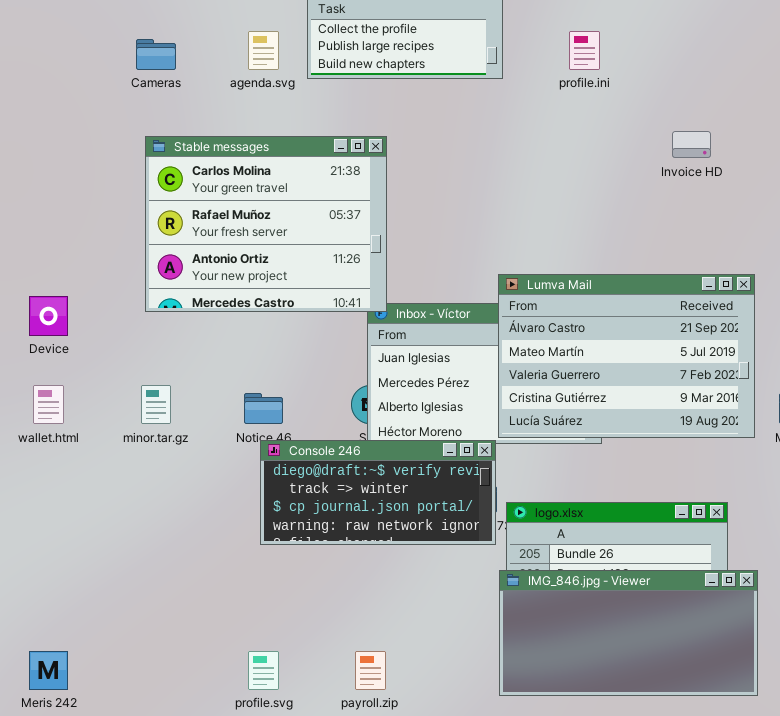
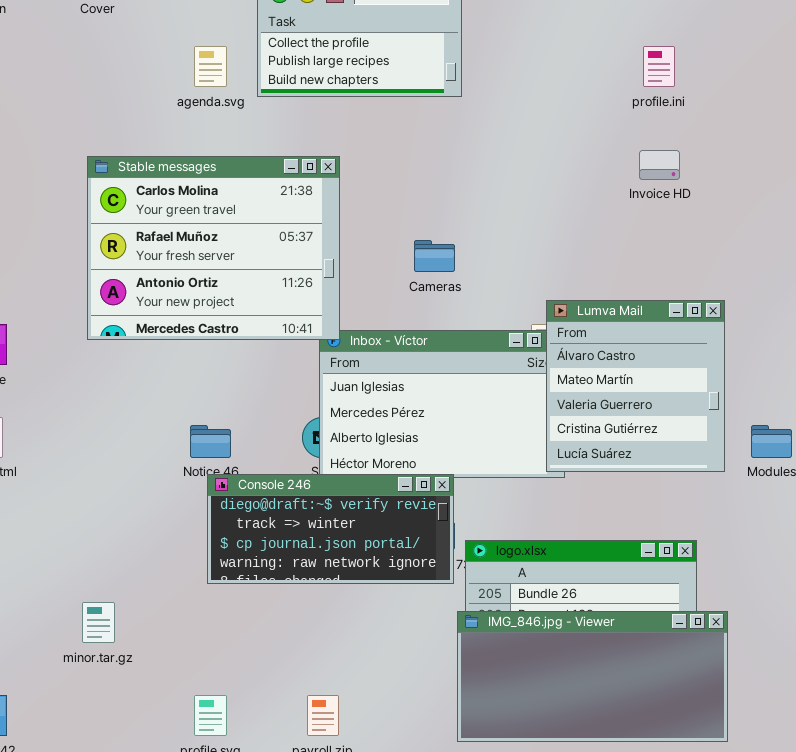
profile.ini: [569,31,600,70] -> [643,46,675,87], moved
Cameras: [136,39,176,70] -> [414,240,455,272], moved
Lumva Mail: [498,274,755,438] -> [546,300,725,472], resized
minor.tar.gz: [141,385,171,424] -> [82,602,115,643], moved

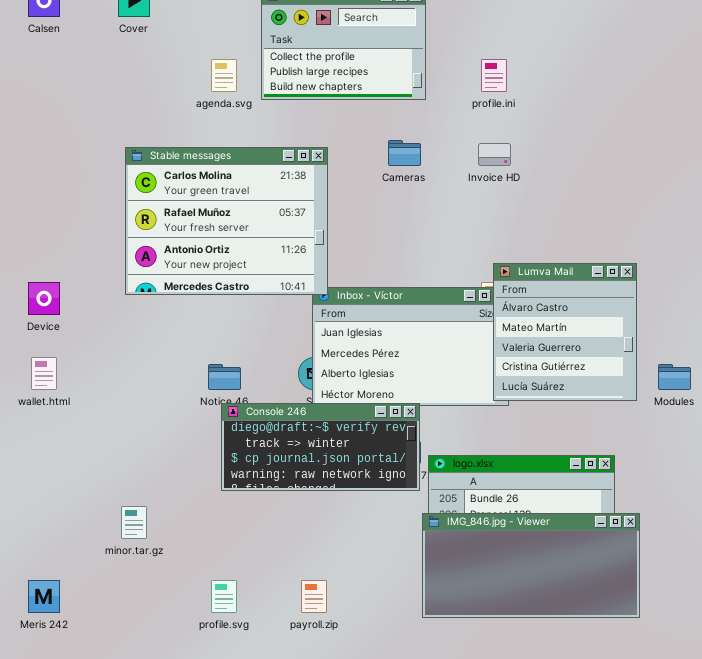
profile.ini: [643,46,675,87] -> [481,59,507,92], moved
Invoice HD: [639,150,680,180] -> [478,143,511,166], moved
Cameras: [414,240,455,272] -> [388,140,421,166], moved

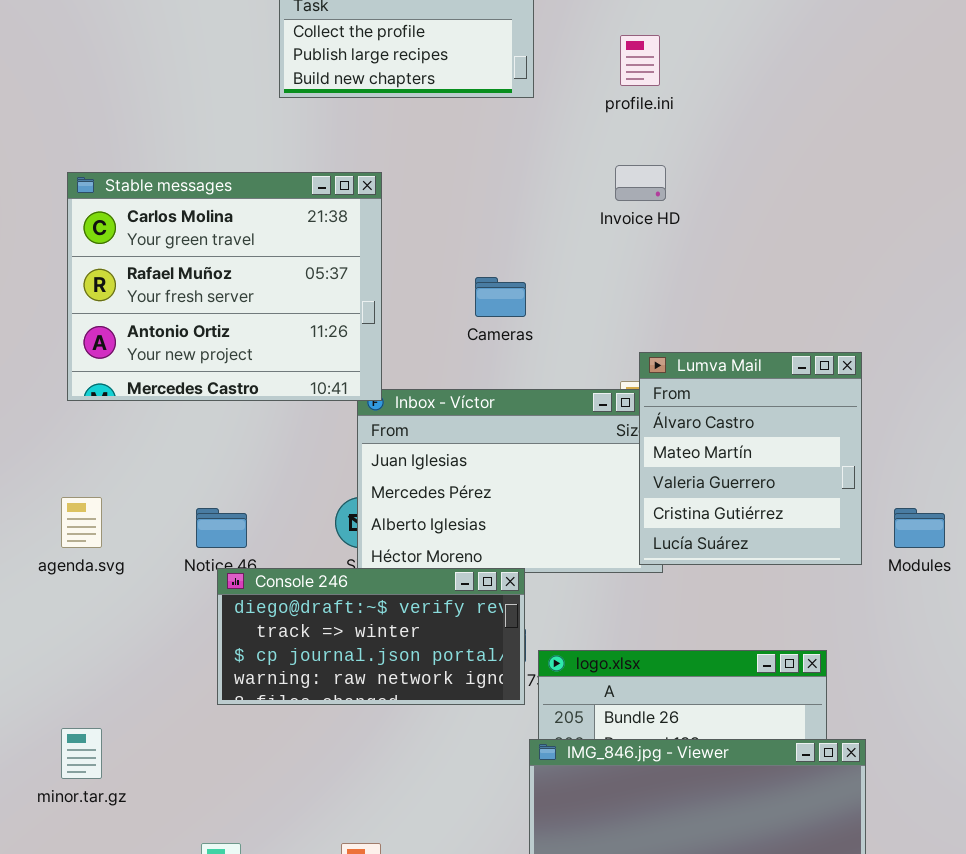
agenda.svg: [211,59,237,92] -> [61,497,102,548], moved
Cameras: [388,140,421,166] -> [475,277,526,317], moved

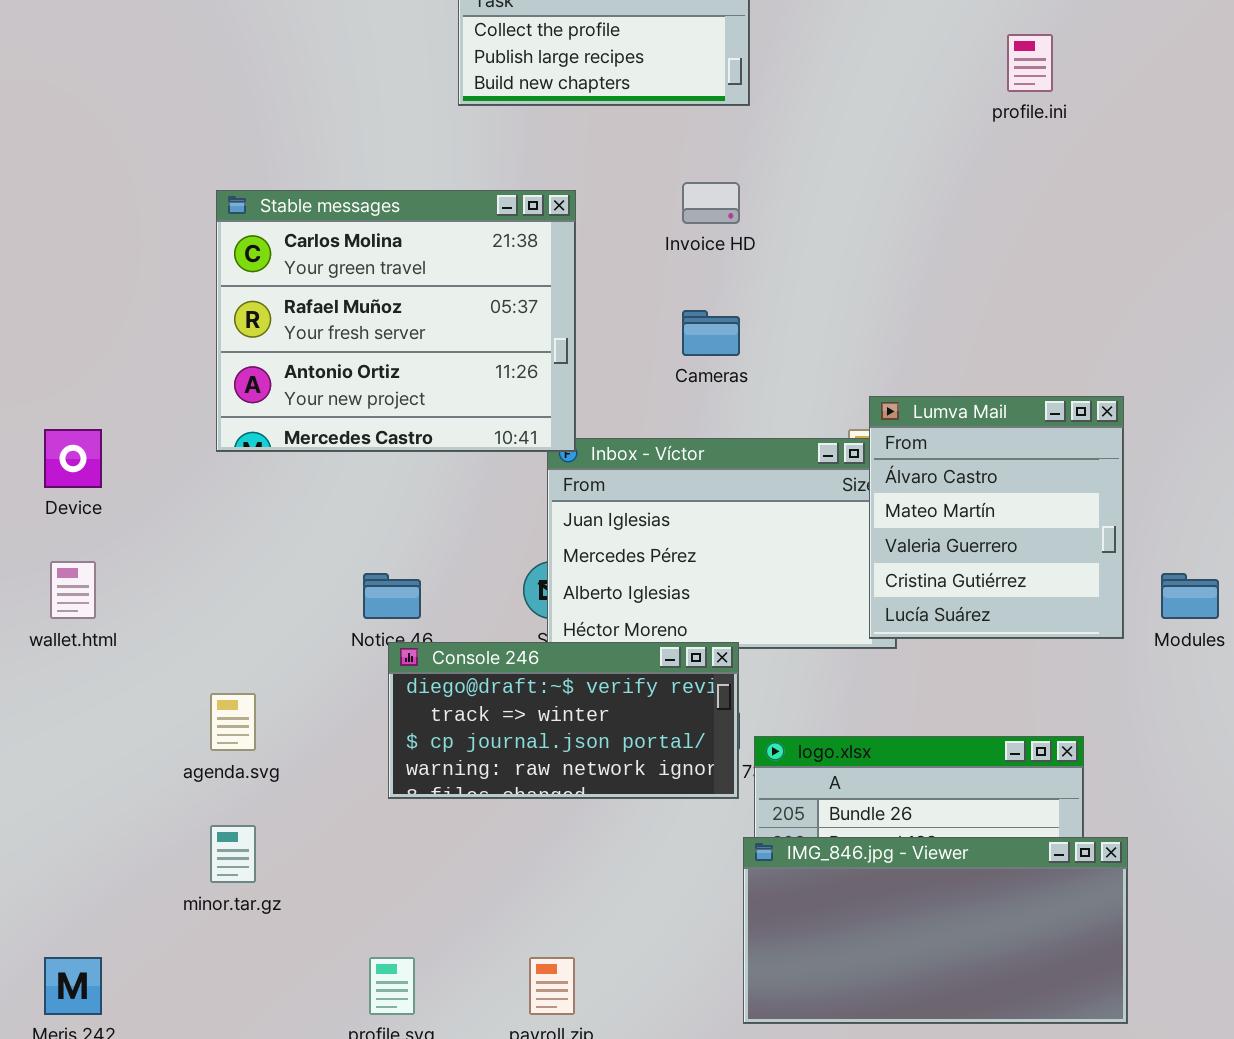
profile.ini: [620,35,660,86] -> [1007,34,1053,92], moved
Invoice HD: [615,165,666,201] -> [682,182,740,224], moved
agenda.svg: [61,497,102,548] -> [210,693,256,751], moved

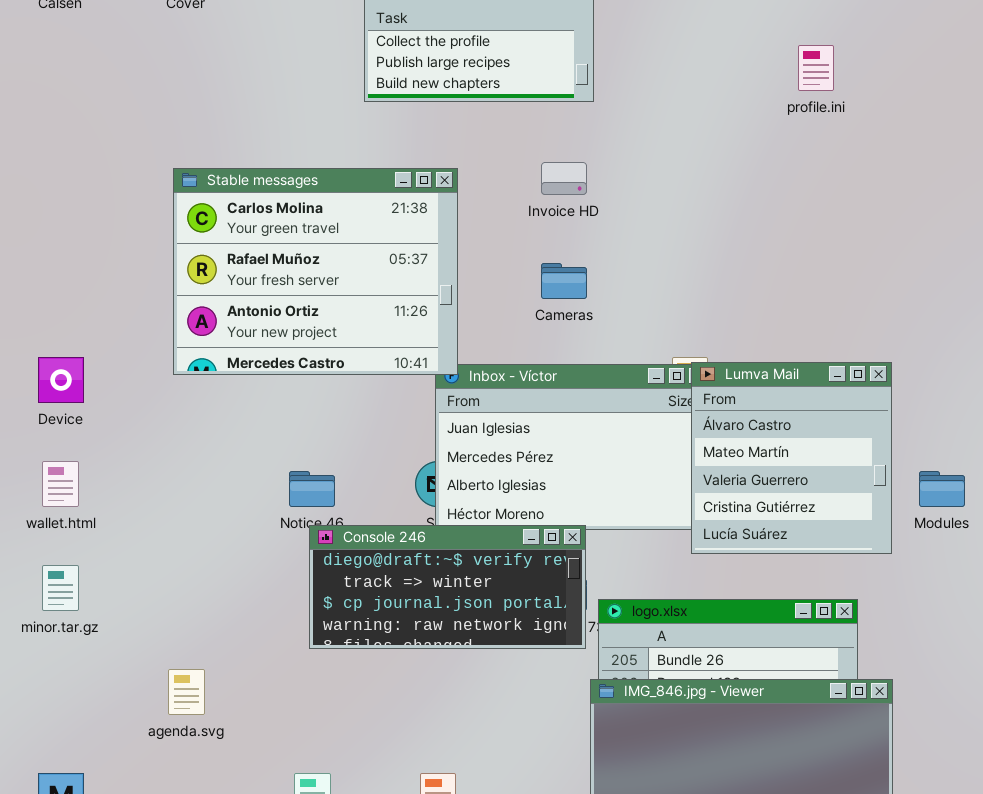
Lumva Mail: [869,396,1124,639] -> [691,362,892,554], moved
agenda.svg: [210,693,256,751] -> [168,669,205,715], moved
minor.tar.gz: [210,825,256,883] -> [42,565,79,611], moved

